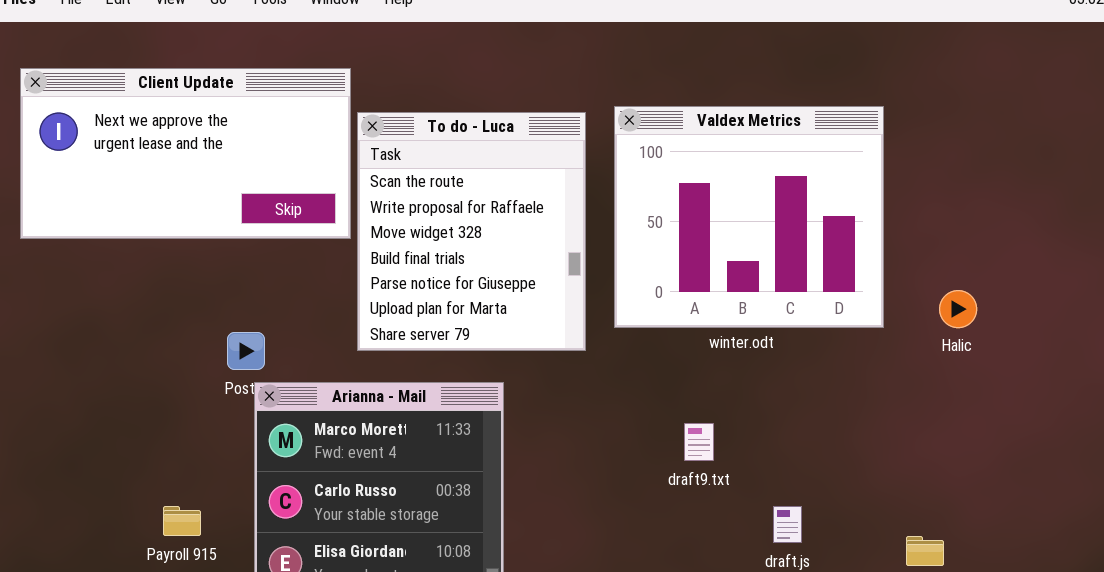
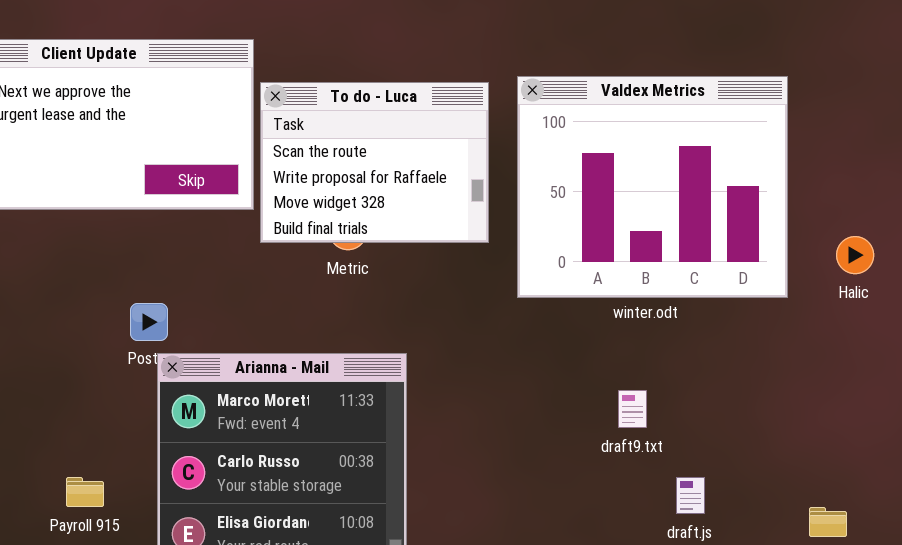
To do - Luca: [357,112,586,351] -> [260,82,489,243], resized
Halic: [939,290,977,328] -> [836,236,874,274], moved
draft9.txt: [684,423,714,461] -> [618,390,647,428], moved

